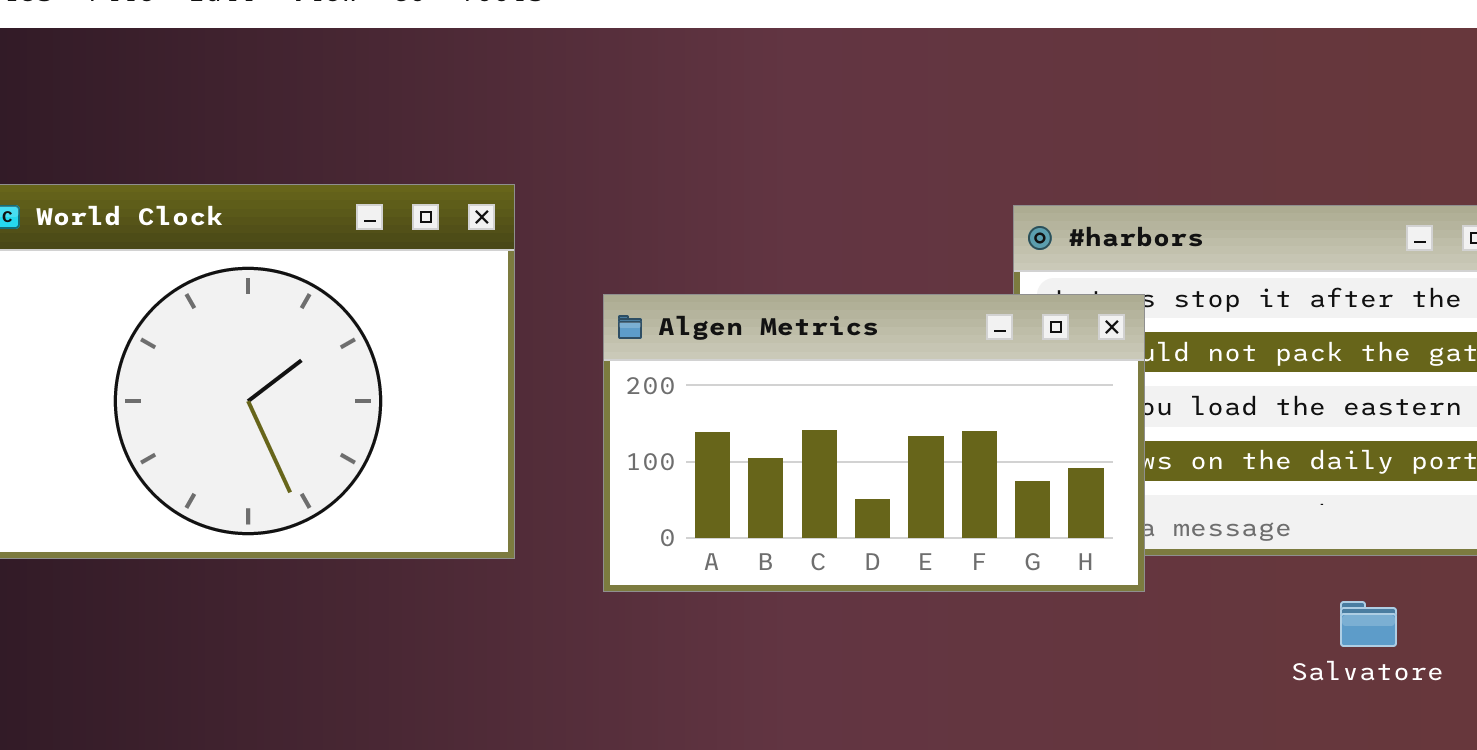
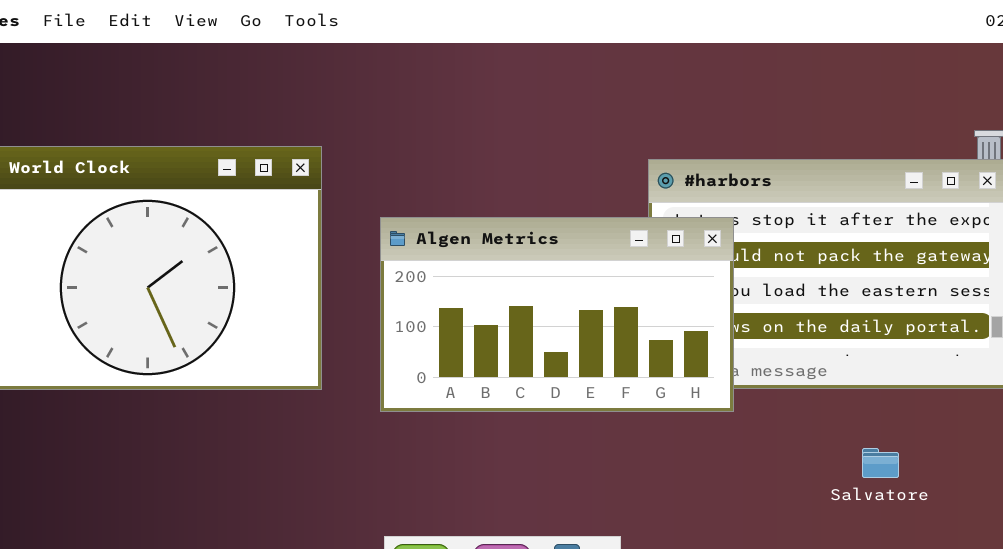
Salvatore: [1340,601,1397,647] -> [862,448,899,478], moved

